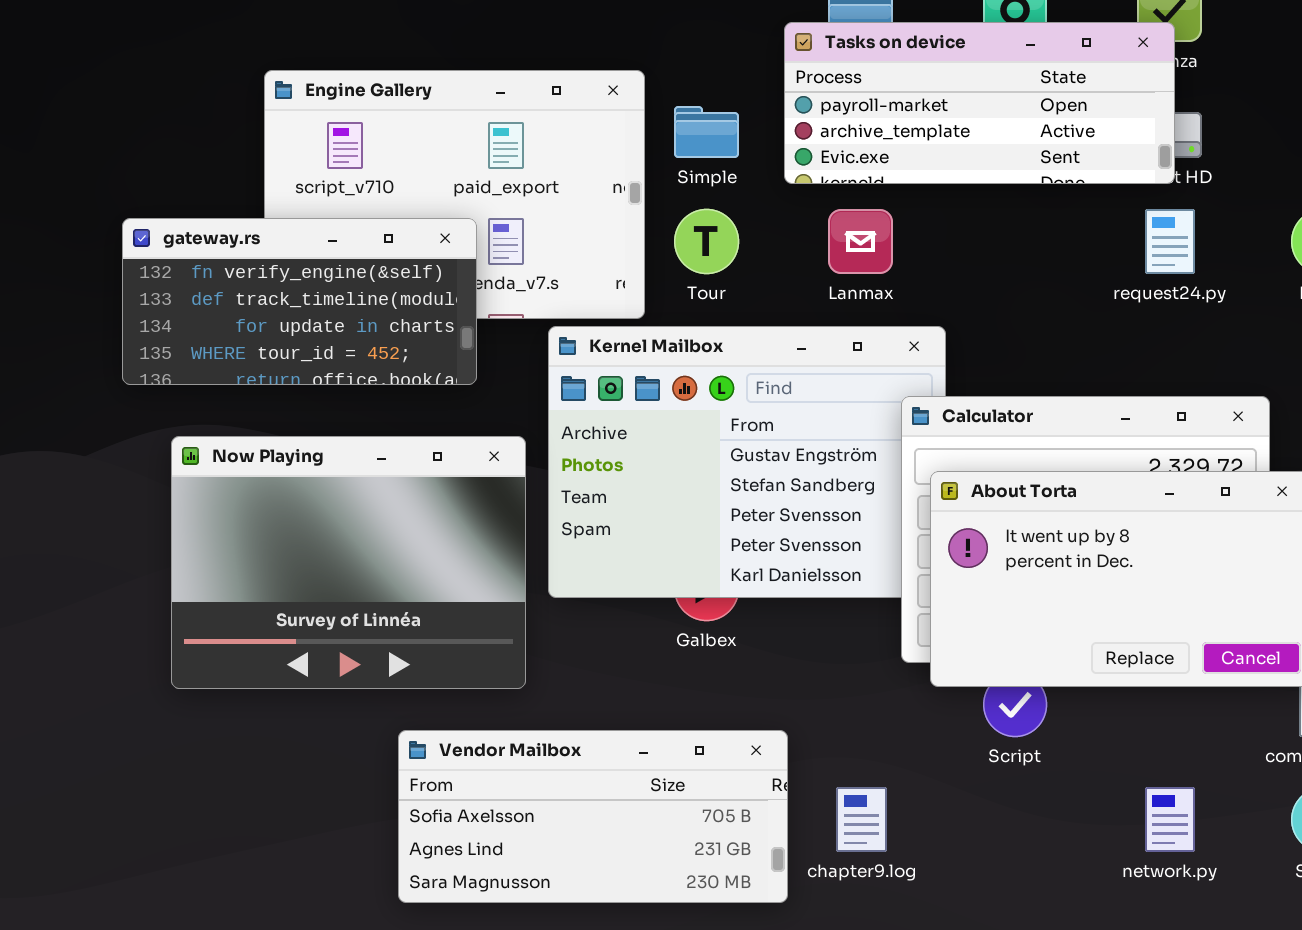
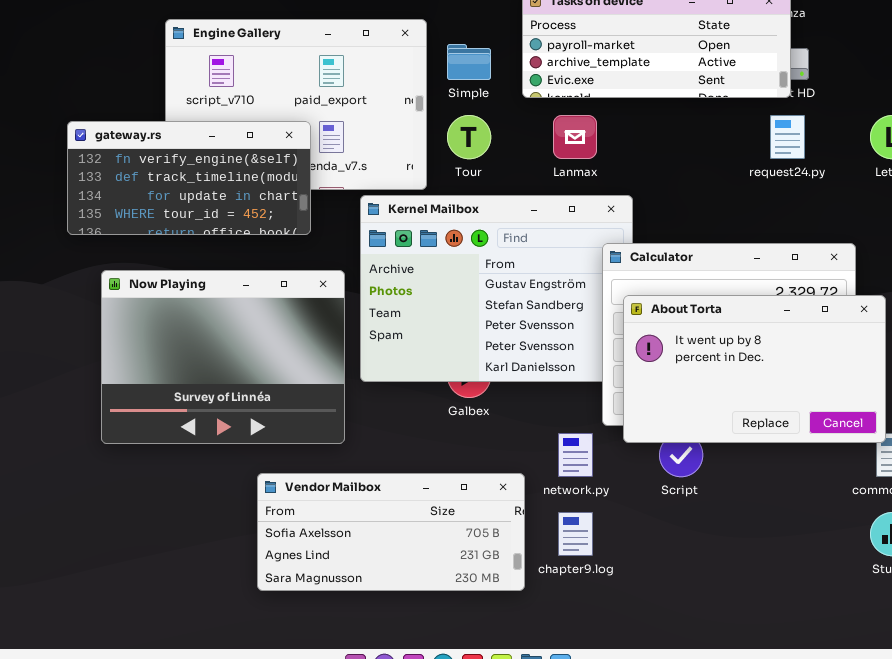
network.py: [1145,787,1195,852] -> [558,433,593,477], moved

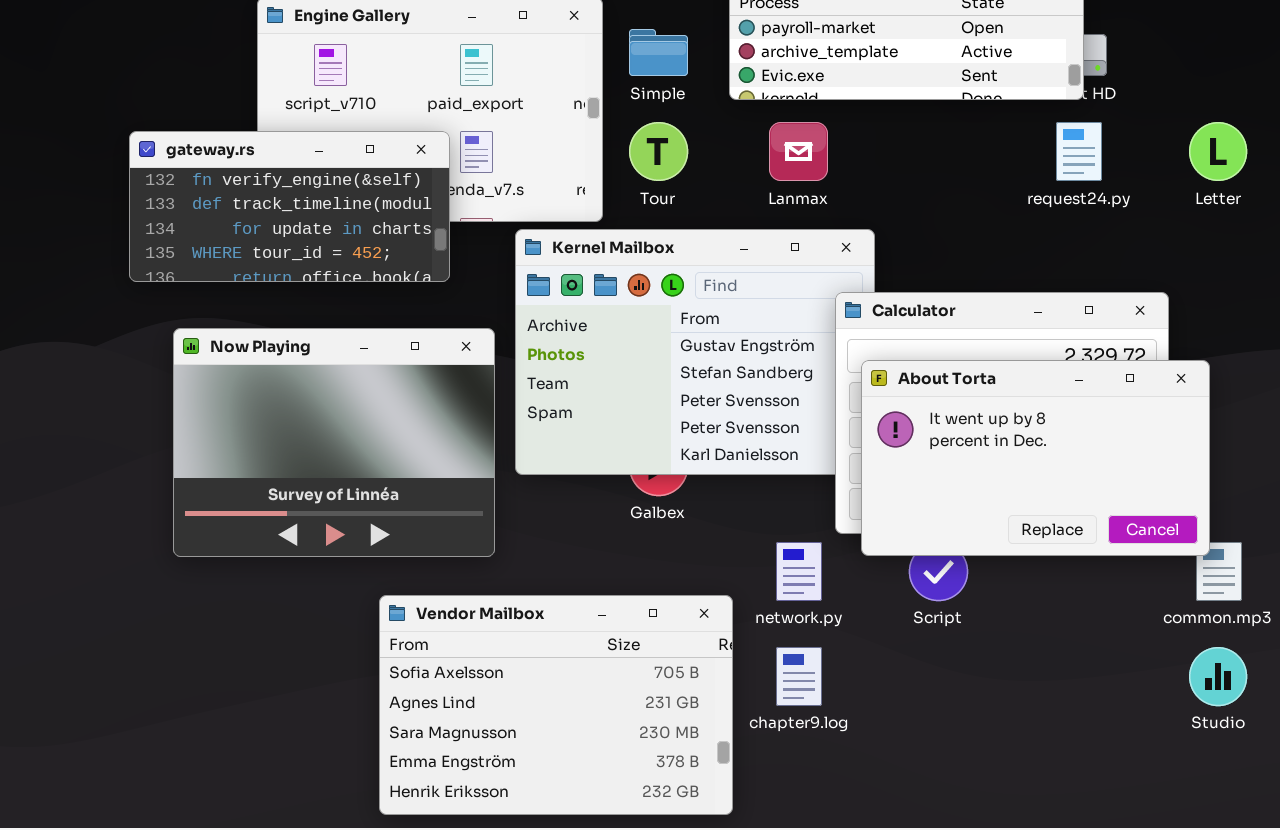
Vendor Mailbox: [257,473,525,591] -> [379,595,733,815], resized

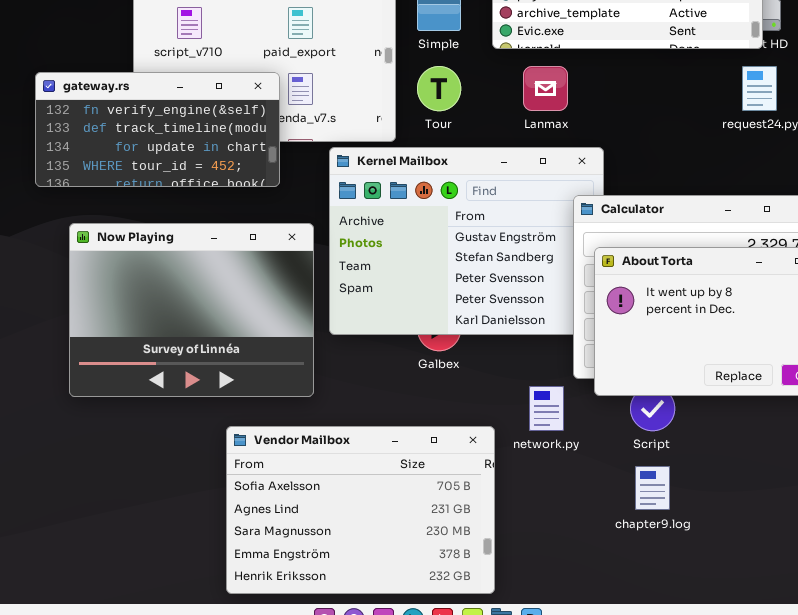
chapter9.log: [776,647,822,706] -> [635,466,670,510], moved

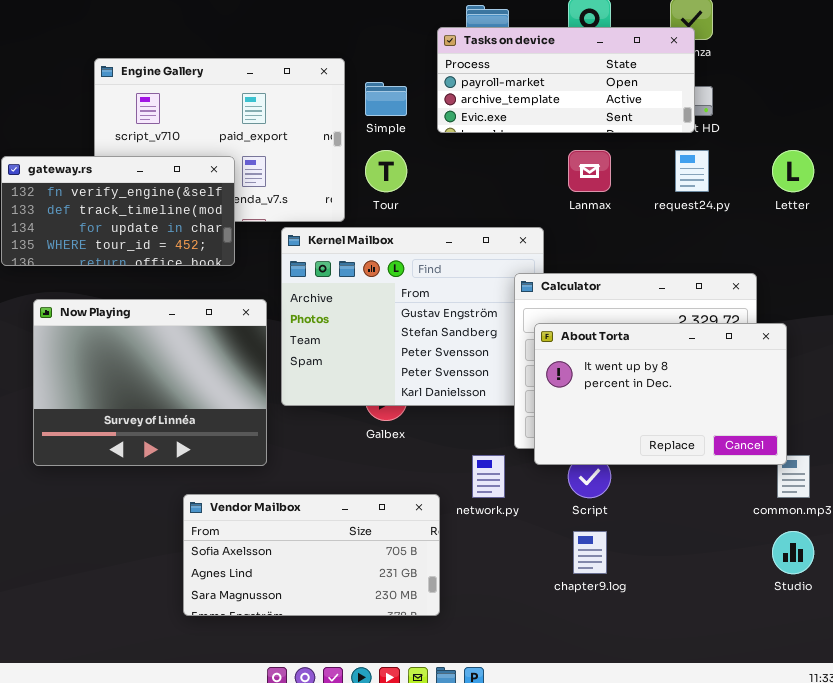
Lanmax: [523,66,568,111] -> [568,150,611,192], moved
Vendor Mailbox: [226,426,495,594] -> [183,494,440,616], resized

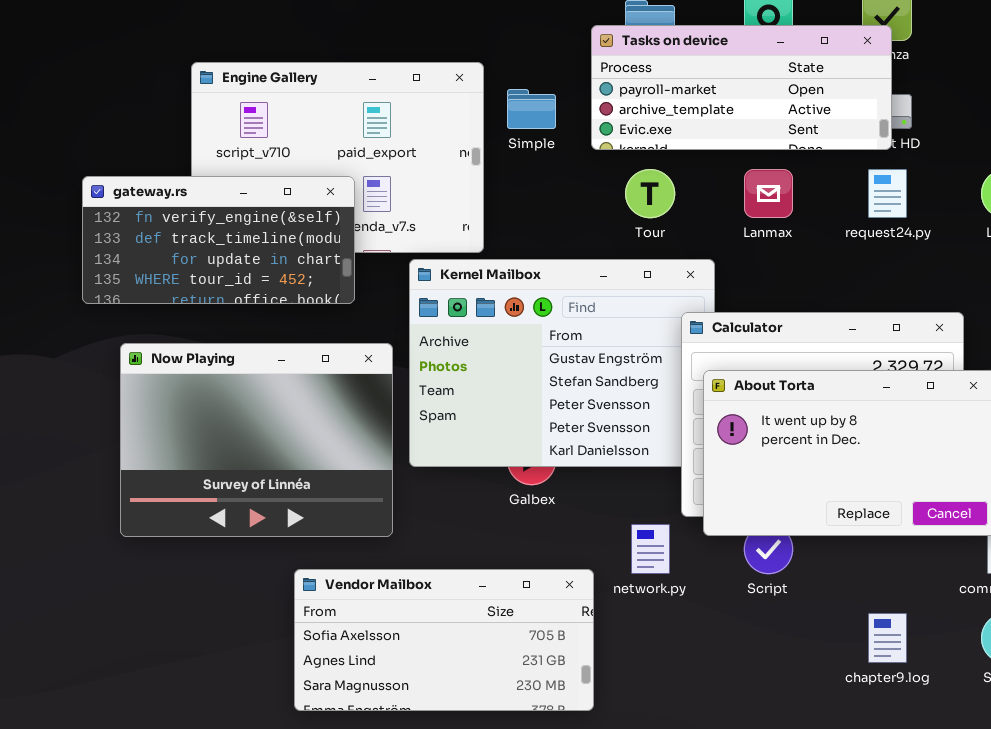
Tour: [365,150,407,192] -> [625,169,675,218], moved
chapter9.log: [573,531,607,574] -> [868,613,907,663], moved

